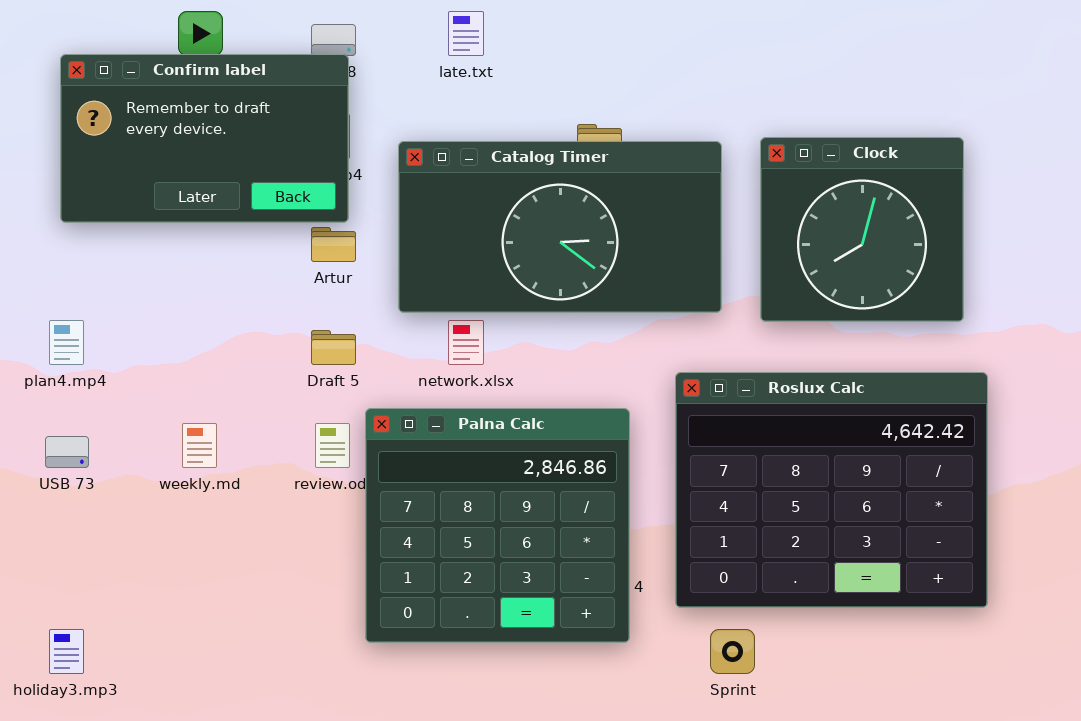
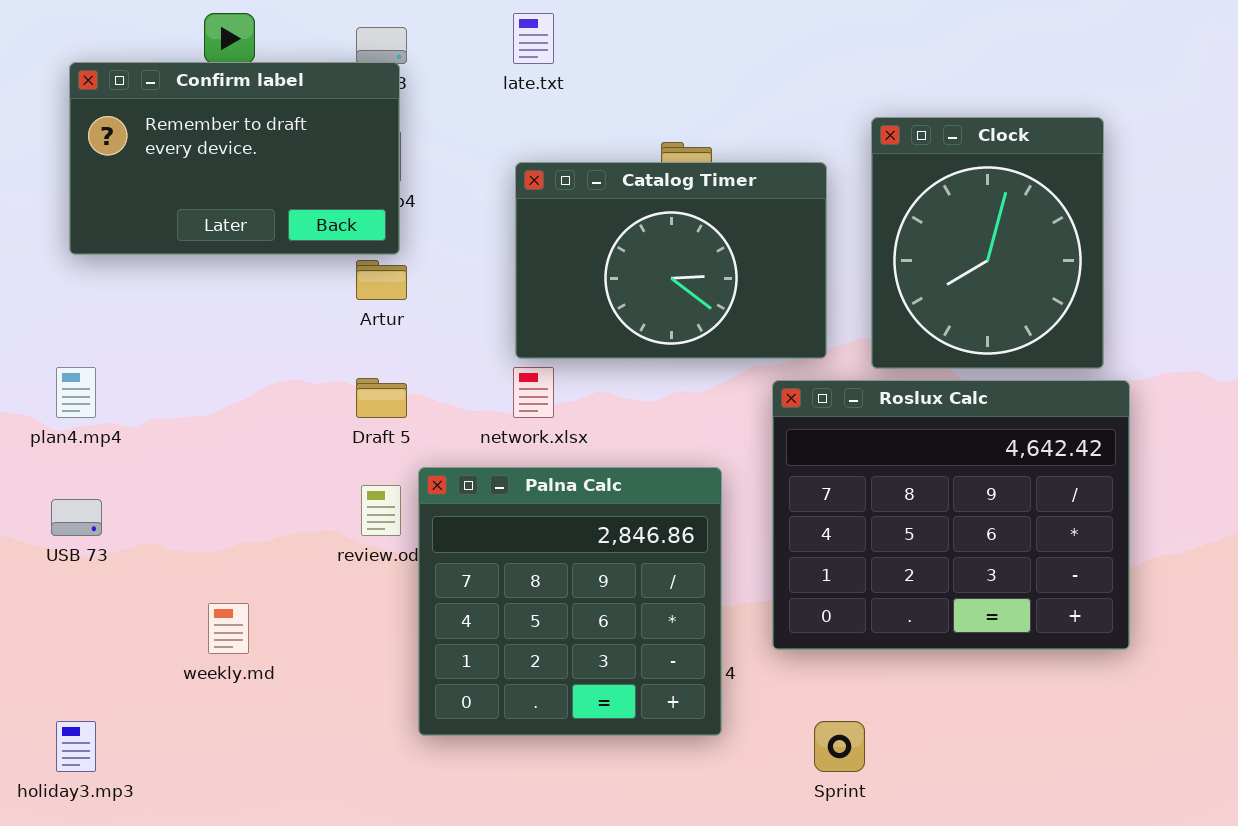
Clock: [760,137,964,322] -> [871,117,1104,369], resized
Catalog Timer: [398,141,722,313] -> [515,162,827,359], resized
Roslux Calc: [675,372,988,608] -> [772,380,1130,650], moved
weekly.md: [182,423,217,468] -> [208,603,249,654], moved

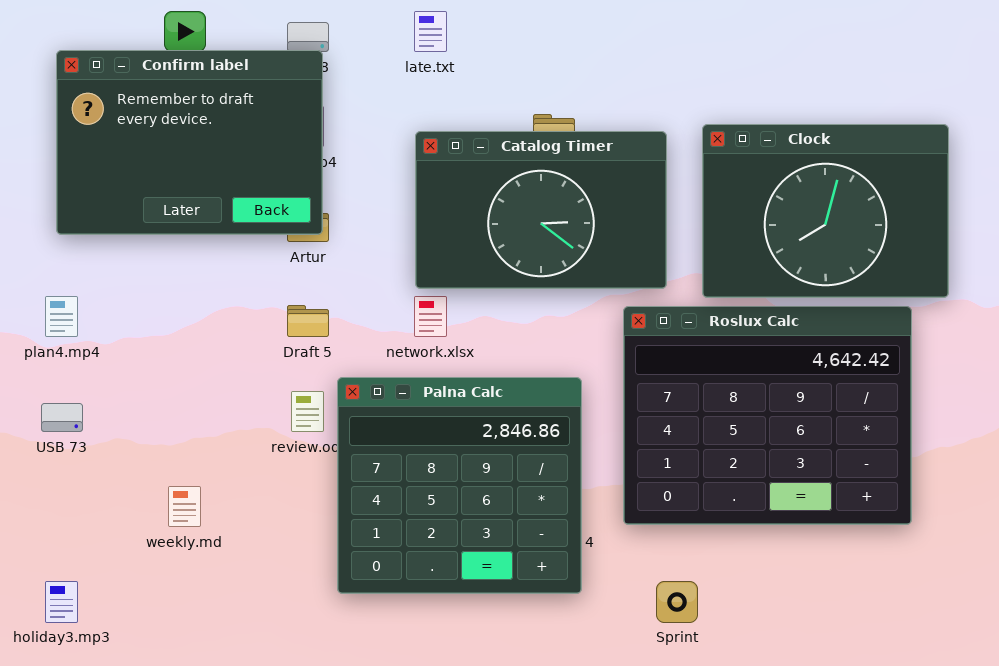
Confirm label: [69,62,400,255] -> [56,50,323,235], resized
Clock: [871,117,1104,369] -> [702,124,949,298], resized

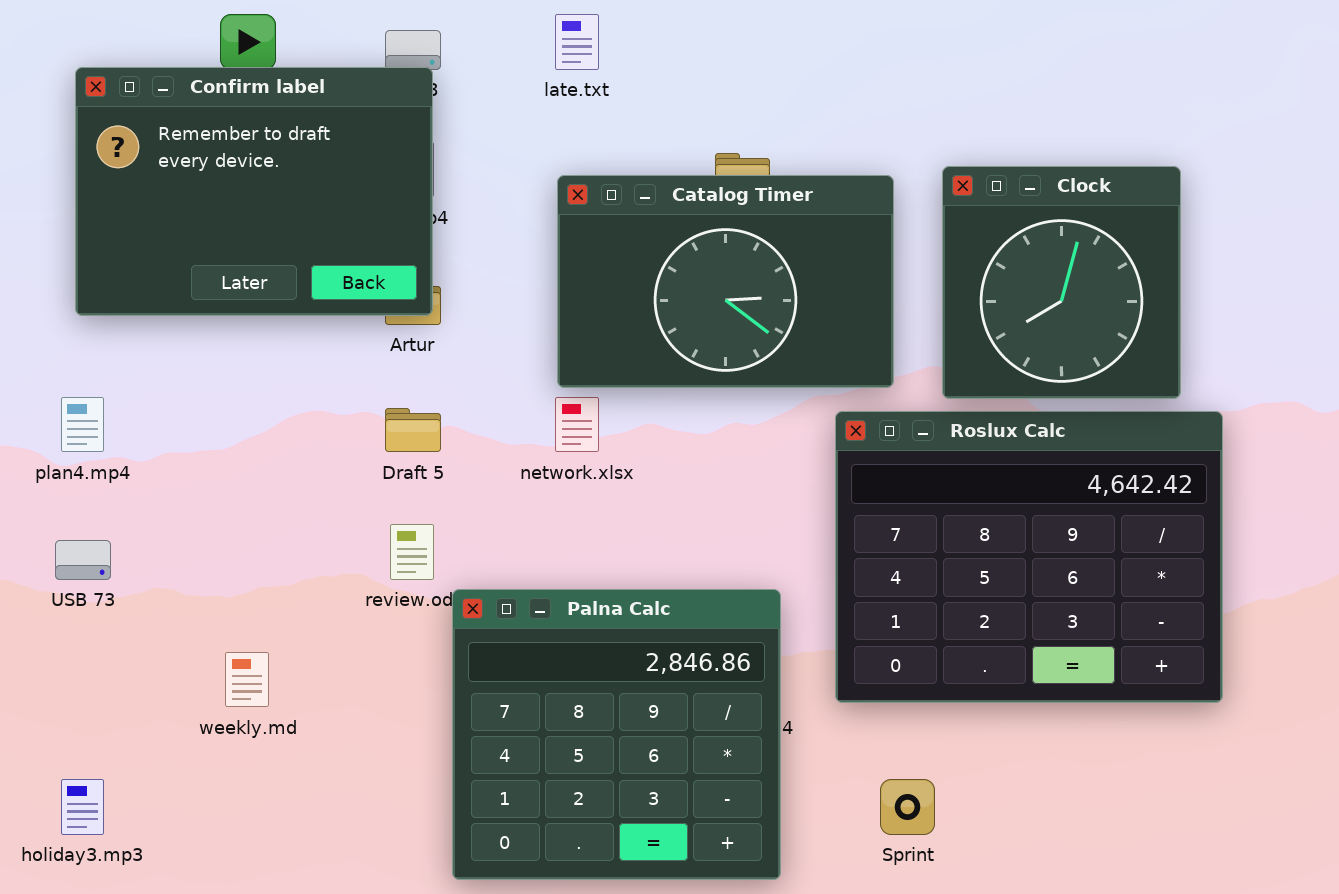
Clock: [702,124,949,298] -> [942,166,1181,399], resized
Palna Calc: [337,377,582,594] -> [452,589,781,880], moved

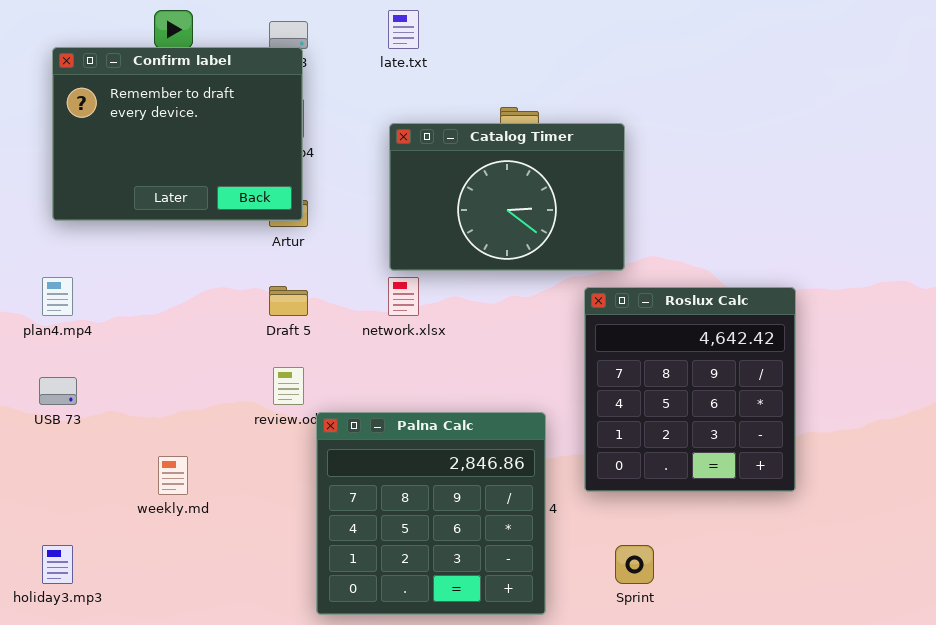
Clock: [942,166,1181,399] -> none, closed
Roslux Calc: [835,411,1223,703] -> [584,287,796,492], resized

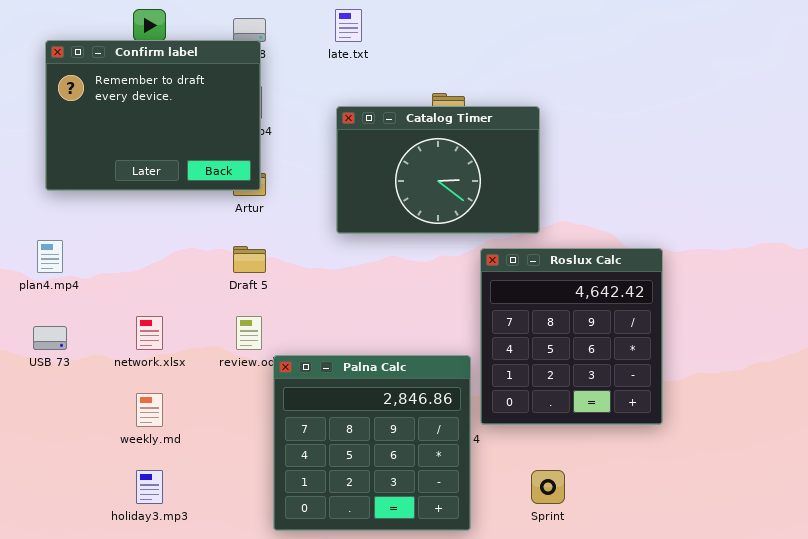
network.xlsx: [388,277,419,316] -> [136,316,163,350], moved
Roslux Calc: [584,287,796,492] -> [480,248,663,425], moved
holiday3.mp3: [42,545,73,584] -> [136,470,163,504], moved

